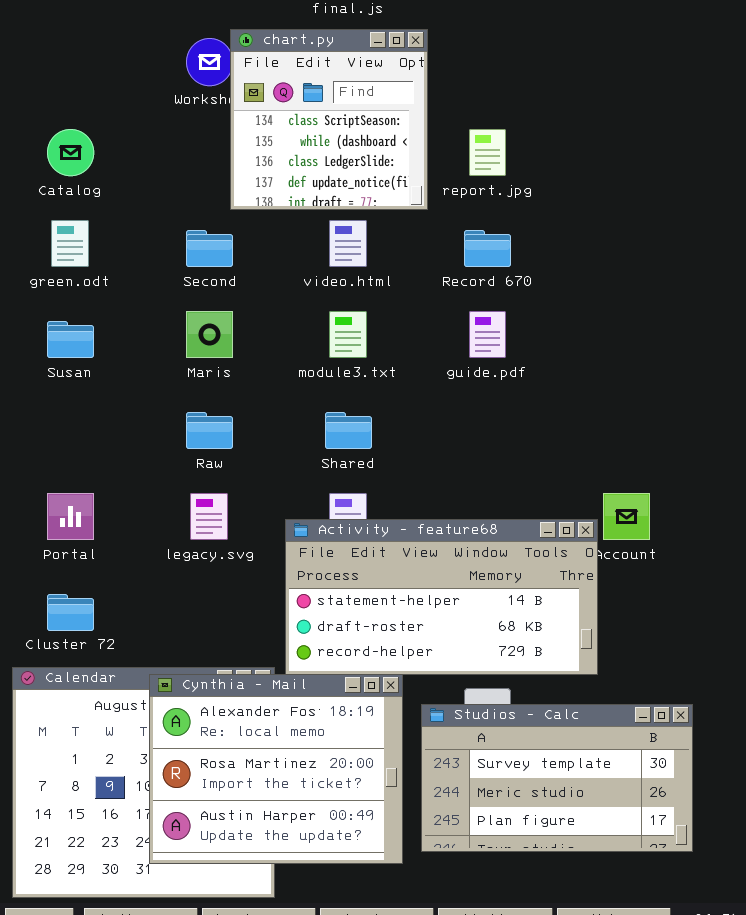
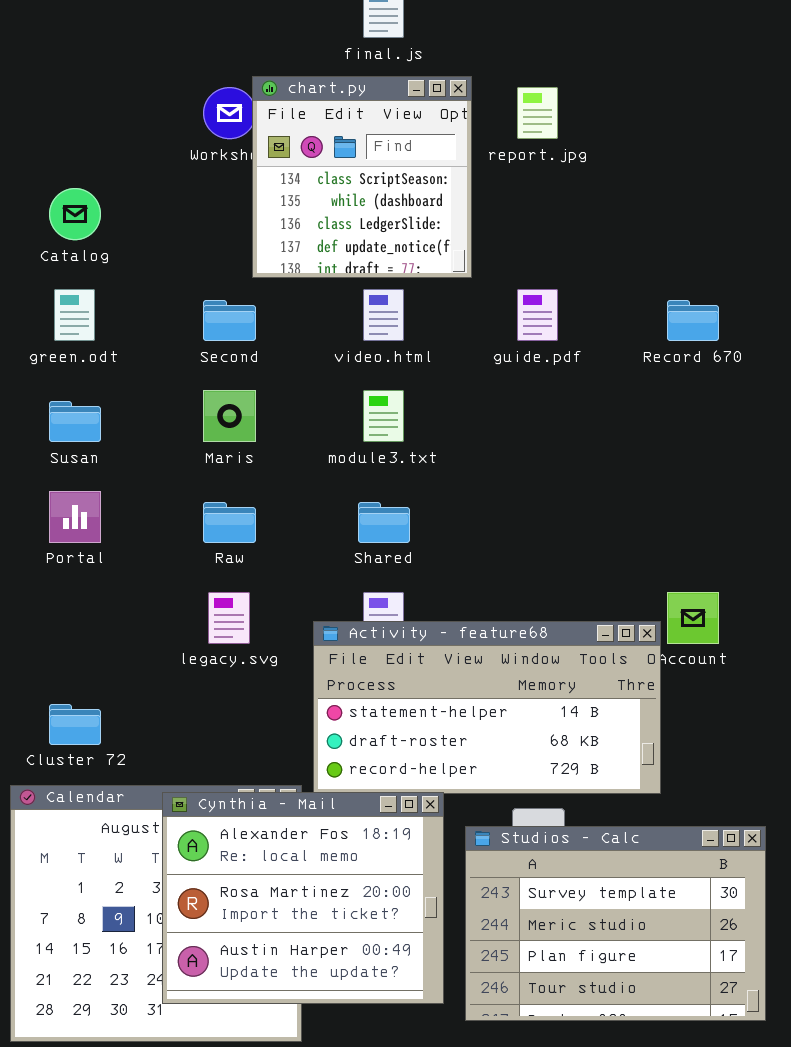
report.jpg: [469,129,506,176] -> [517,87,558,139], moved
Record 670: [464,230,511,267] -> [667,300,719,341], moved
guide.pdf: [469,311,506,358] -> [517,289,558,341], moved
Portal: [47,493,94,540] -> [49,491,101,543], moved
Studios - Calc: [421,704,693,852] -> [465,826,766,1021], resized

